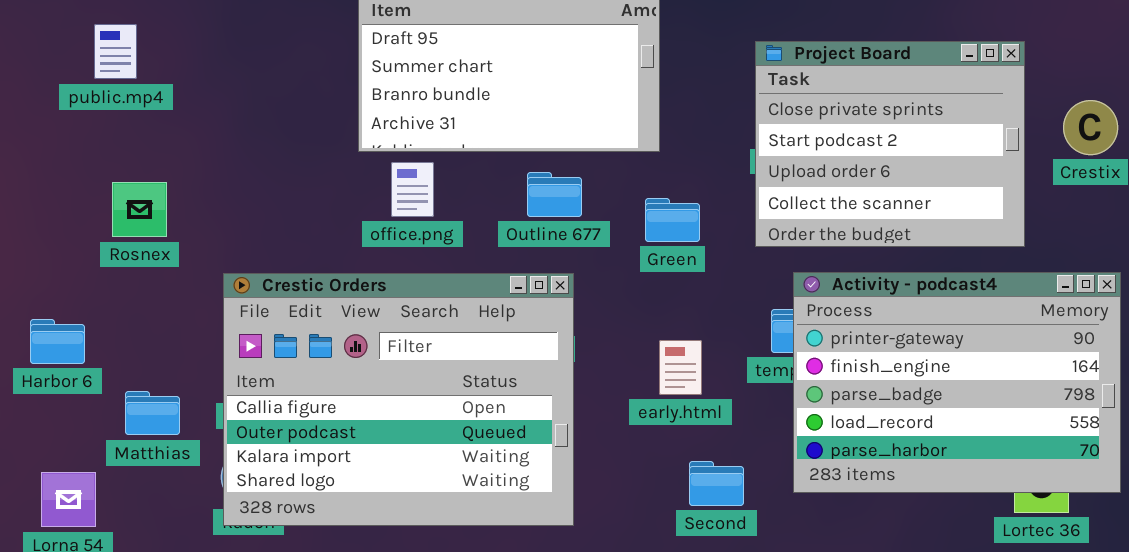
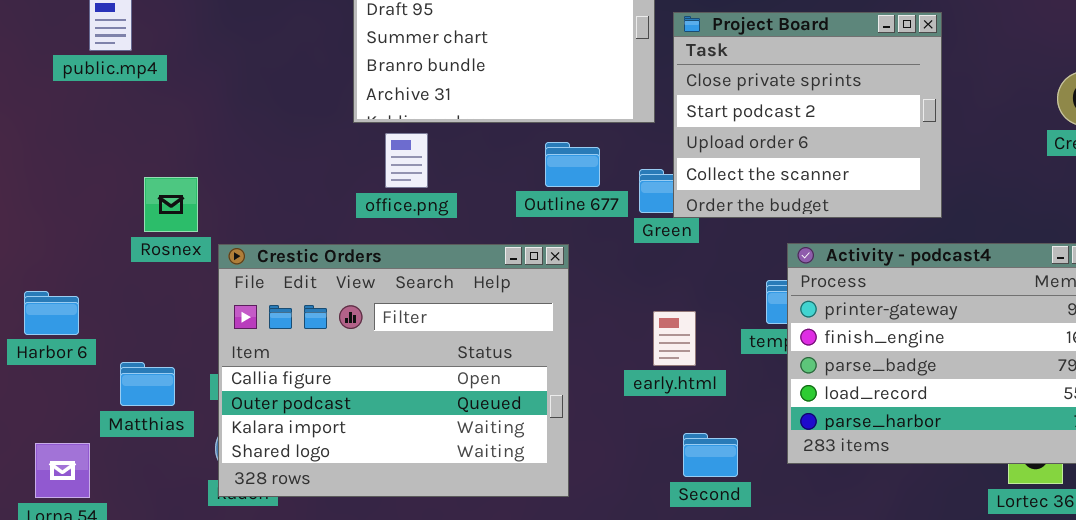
Project Board: [755,41,1025,247] -> [673,12,942,218], moved
Outline 677: [527,172,582,217] -> [545,142,600,187], moved
Rosnex: [112,182,167,237] -> [144,177,198,232], moved

